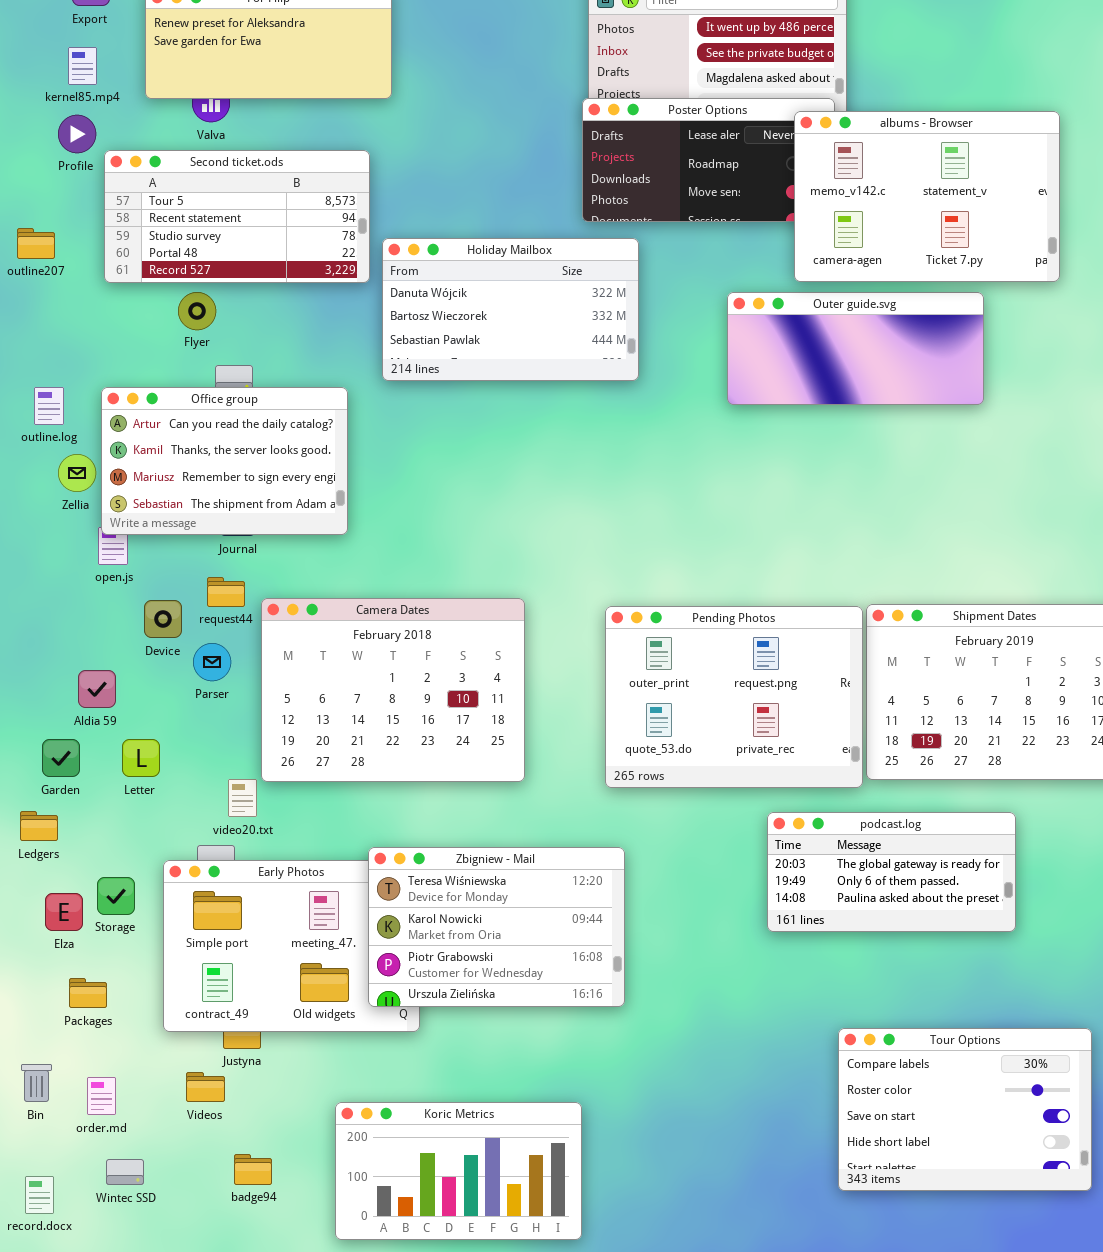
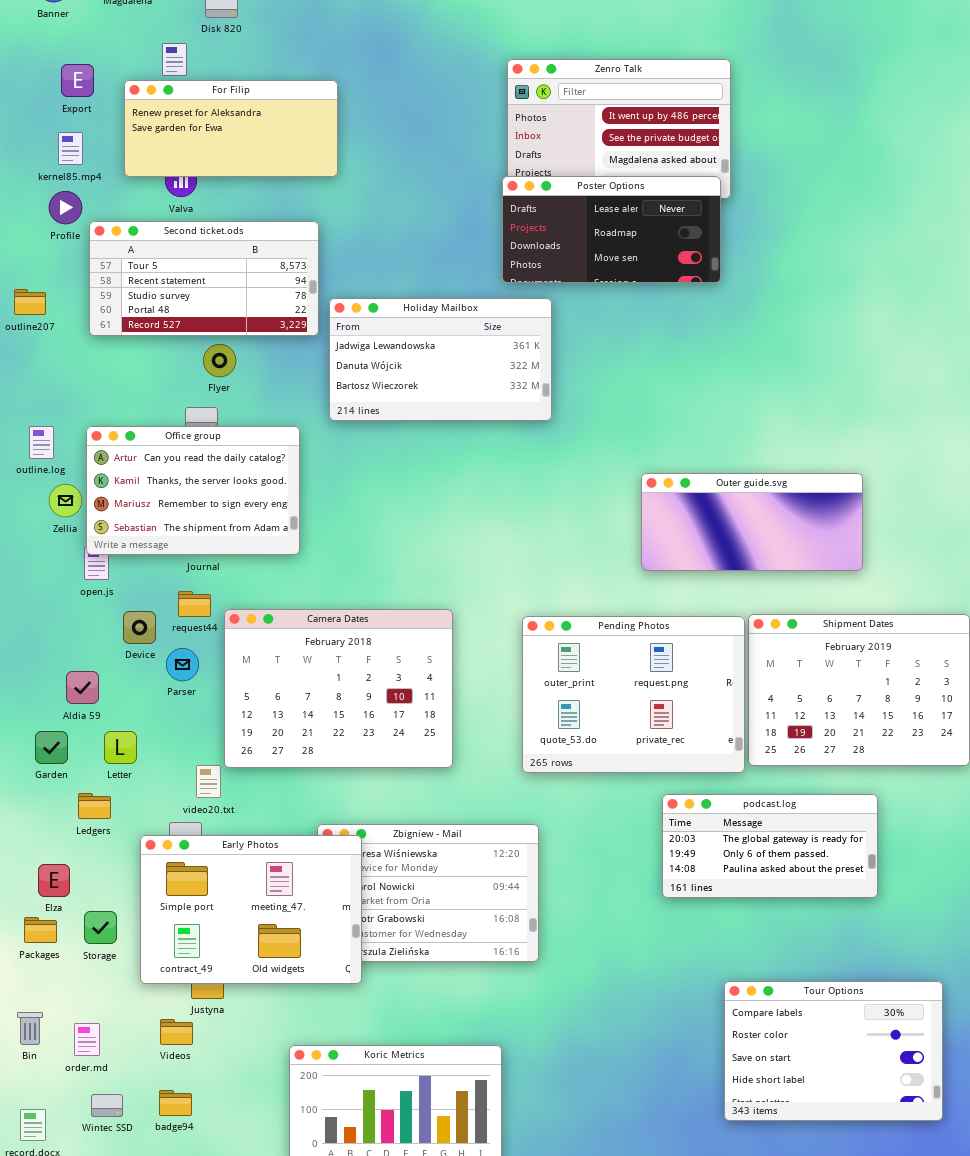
albums - Browser: [794,111,1060,282] -> none, closed
Holiday Mailbox: [382,238,639,381] -> [329,298,552,421], scrolled up 1 row
Flyer: [178,292,216,330] -> [203,344,236,377], moved
Outer guide.svg: [727,292,984,405] -> [641,473,863,571], moved
Ledgers: [20,811,58,841] -> [78,793,111,819], moved
Early Photos: [163,860,420,1032] -> [140,835,362,984], raised
Storage: [97,877,135,915] -> [84,911,117,944], moved
Packages: [69,978,107,1008] -> [24,917,57,943], moved
badge94: [234,1154,272,1185] -> [159,1090,192,1116], moved

